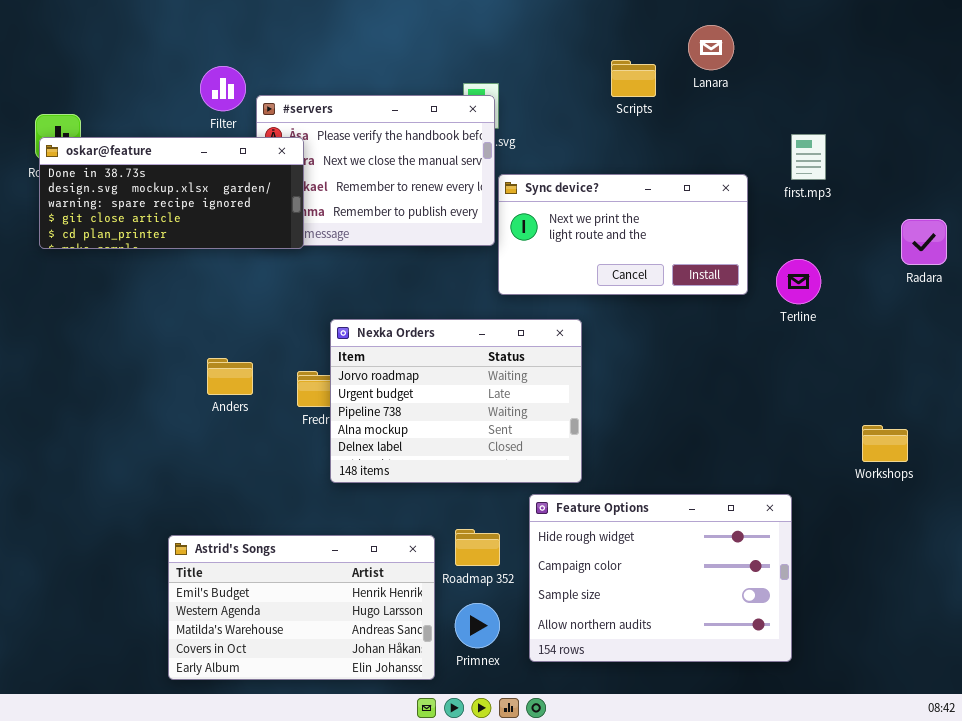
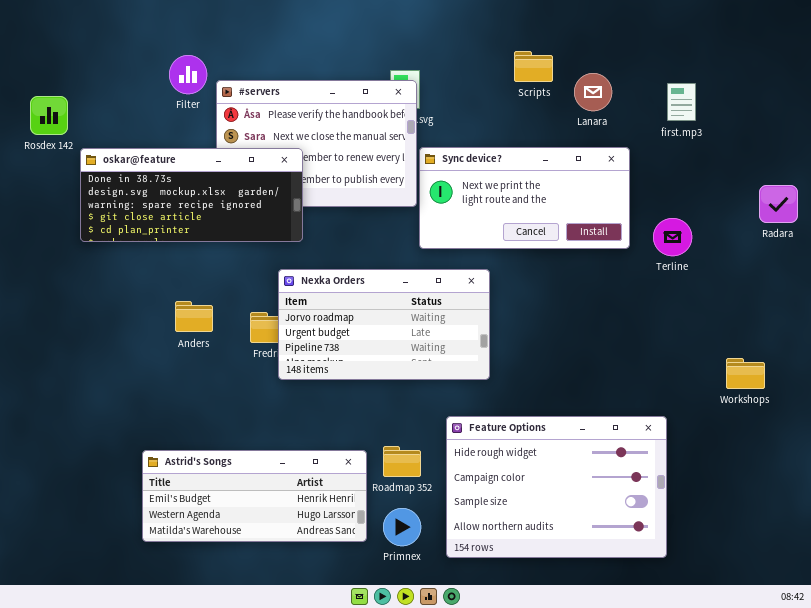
Lanara: [688,25,734,70] -> [574,73,612,111], moved
first.mp3: [791,134,826,180] -> [667,83,696,121], moved
oskar@feature: [39,137,304,249] -> [80,148,303,242], moved
Nexka Orders: [330,319,582,483] -> [278,269,490,380], resized
Astrid's Songs: [168,535,435,680] -> [142,450,367,542], resized

